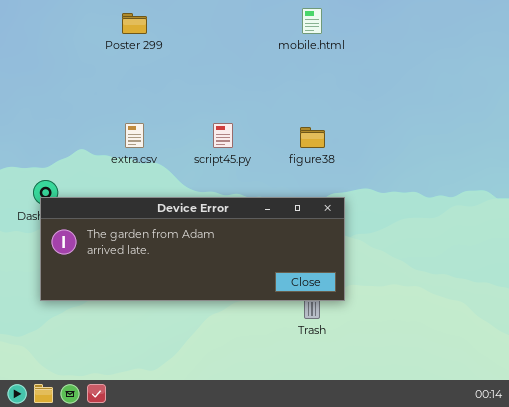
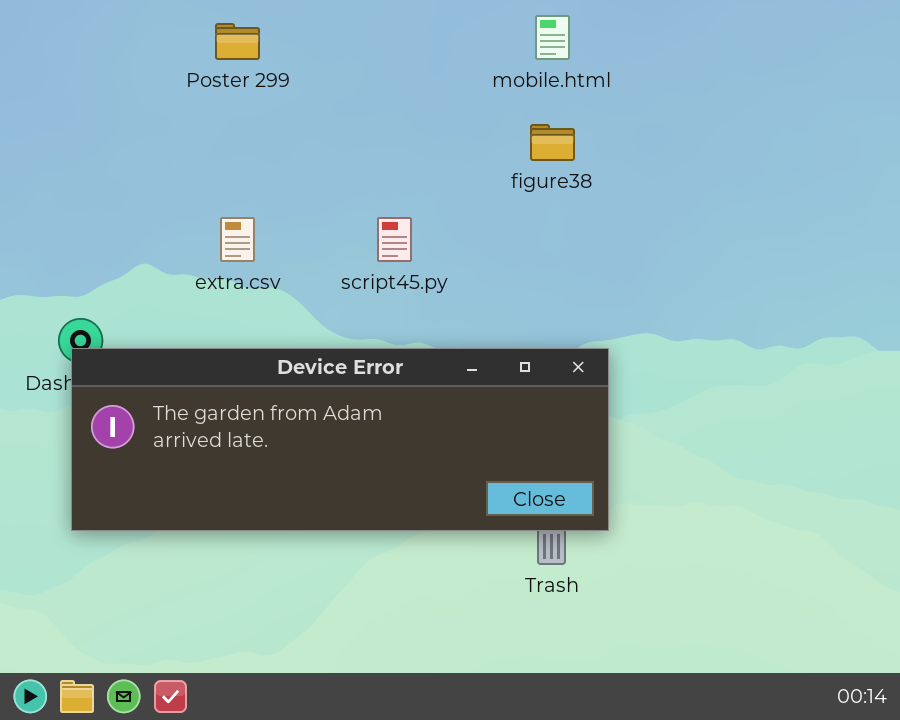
figure38: [300,127,325,148] -> [530,124,575,161], moved

